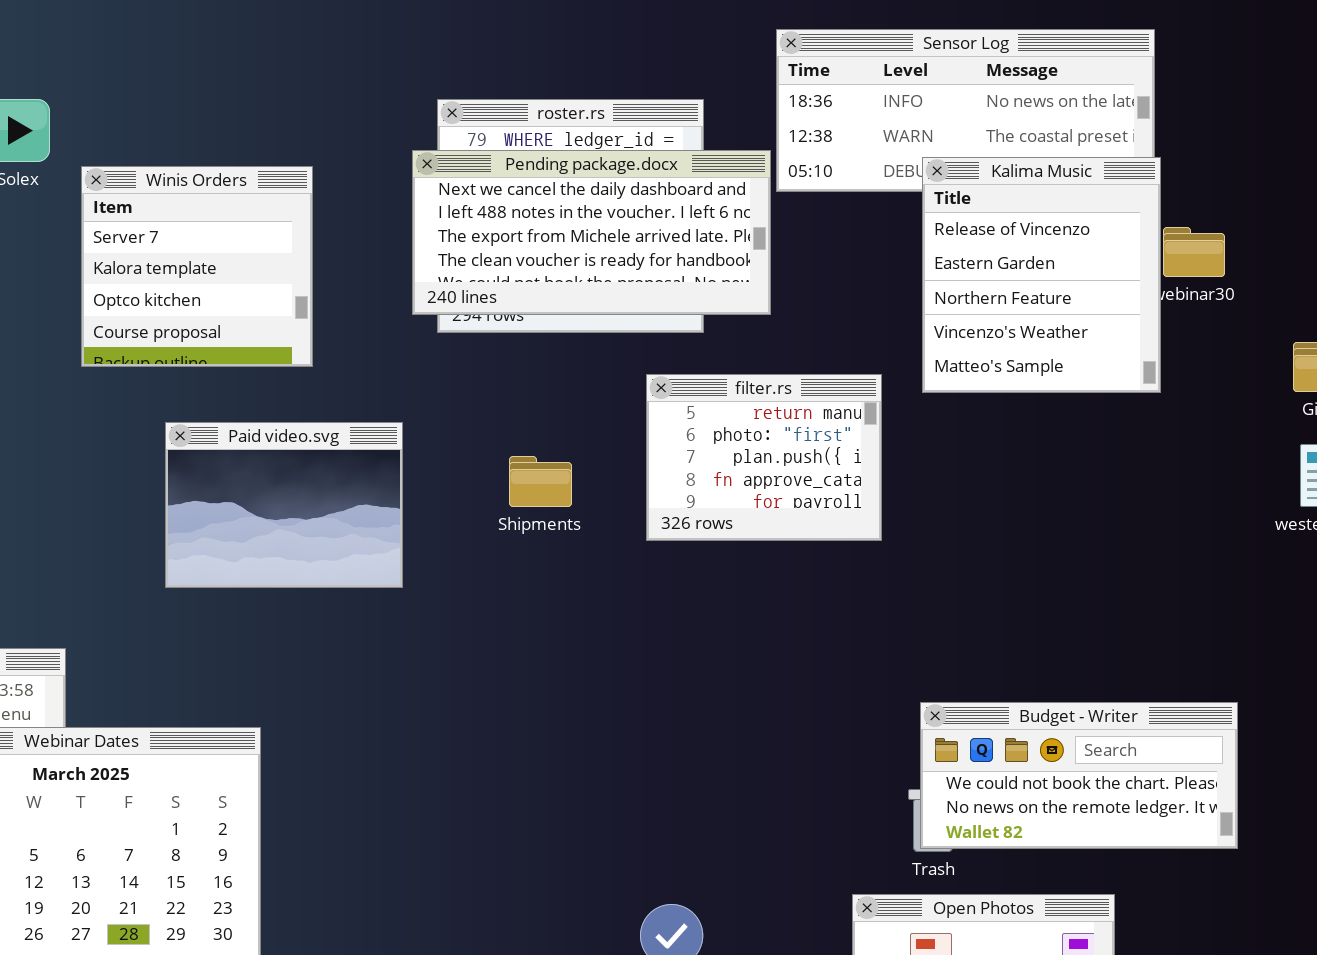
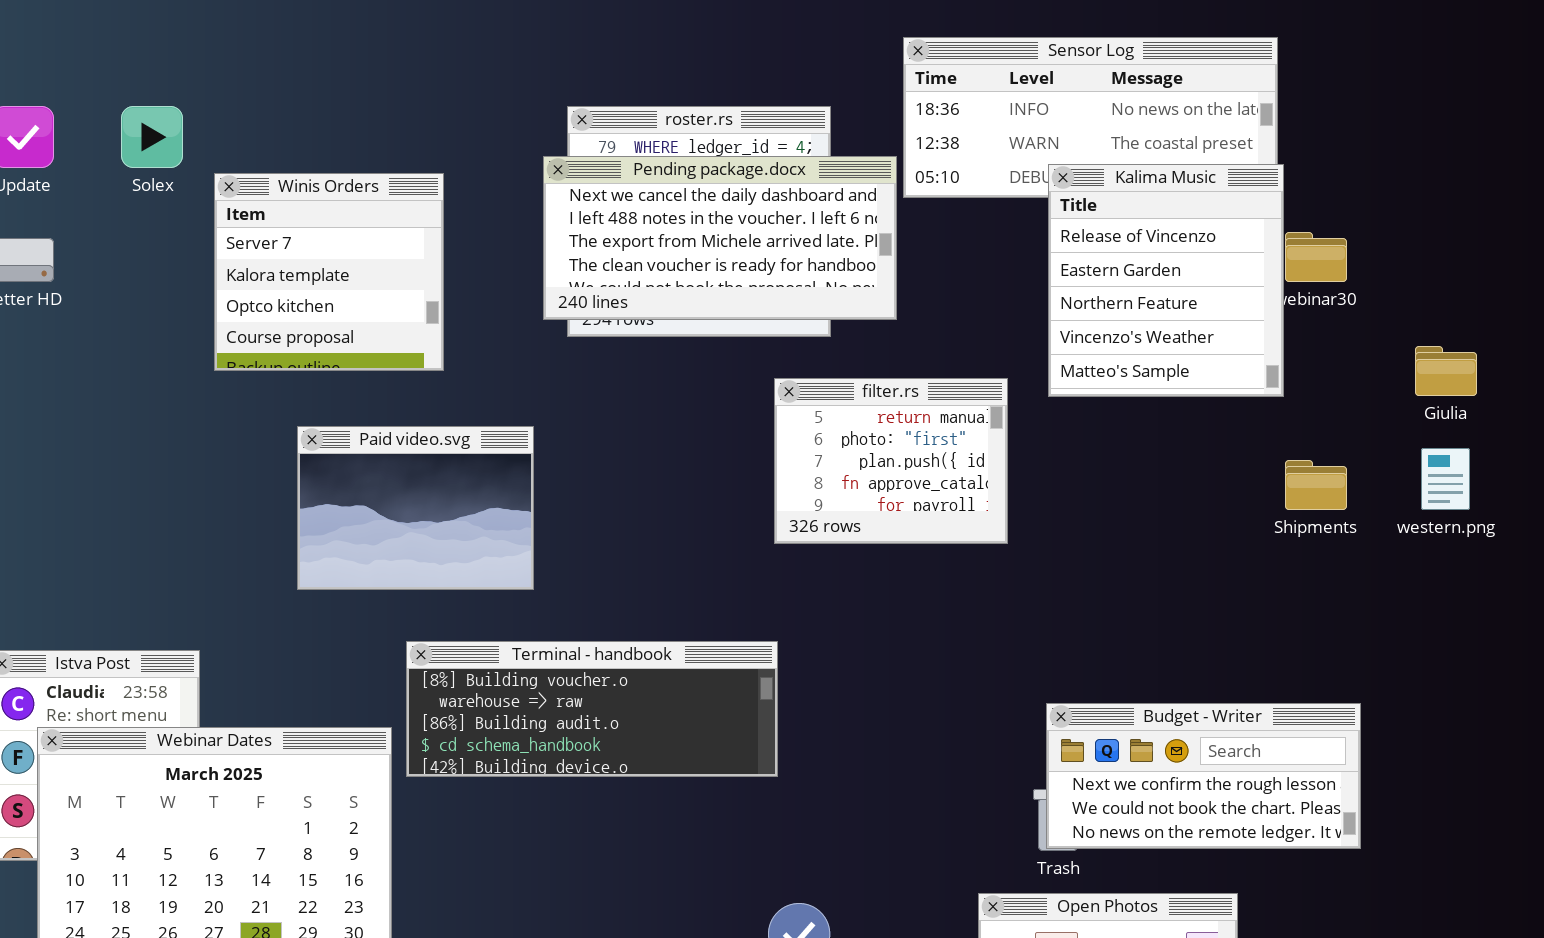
Shipments: [509,456,572,507] -> [1285,460,1347,510], moved
Terminal - handbook: none -> [406,641,778,777], opened
Budget - Writer: [920,702,1238,849] -> [1046,703,1361,849], scrolled up 1 row

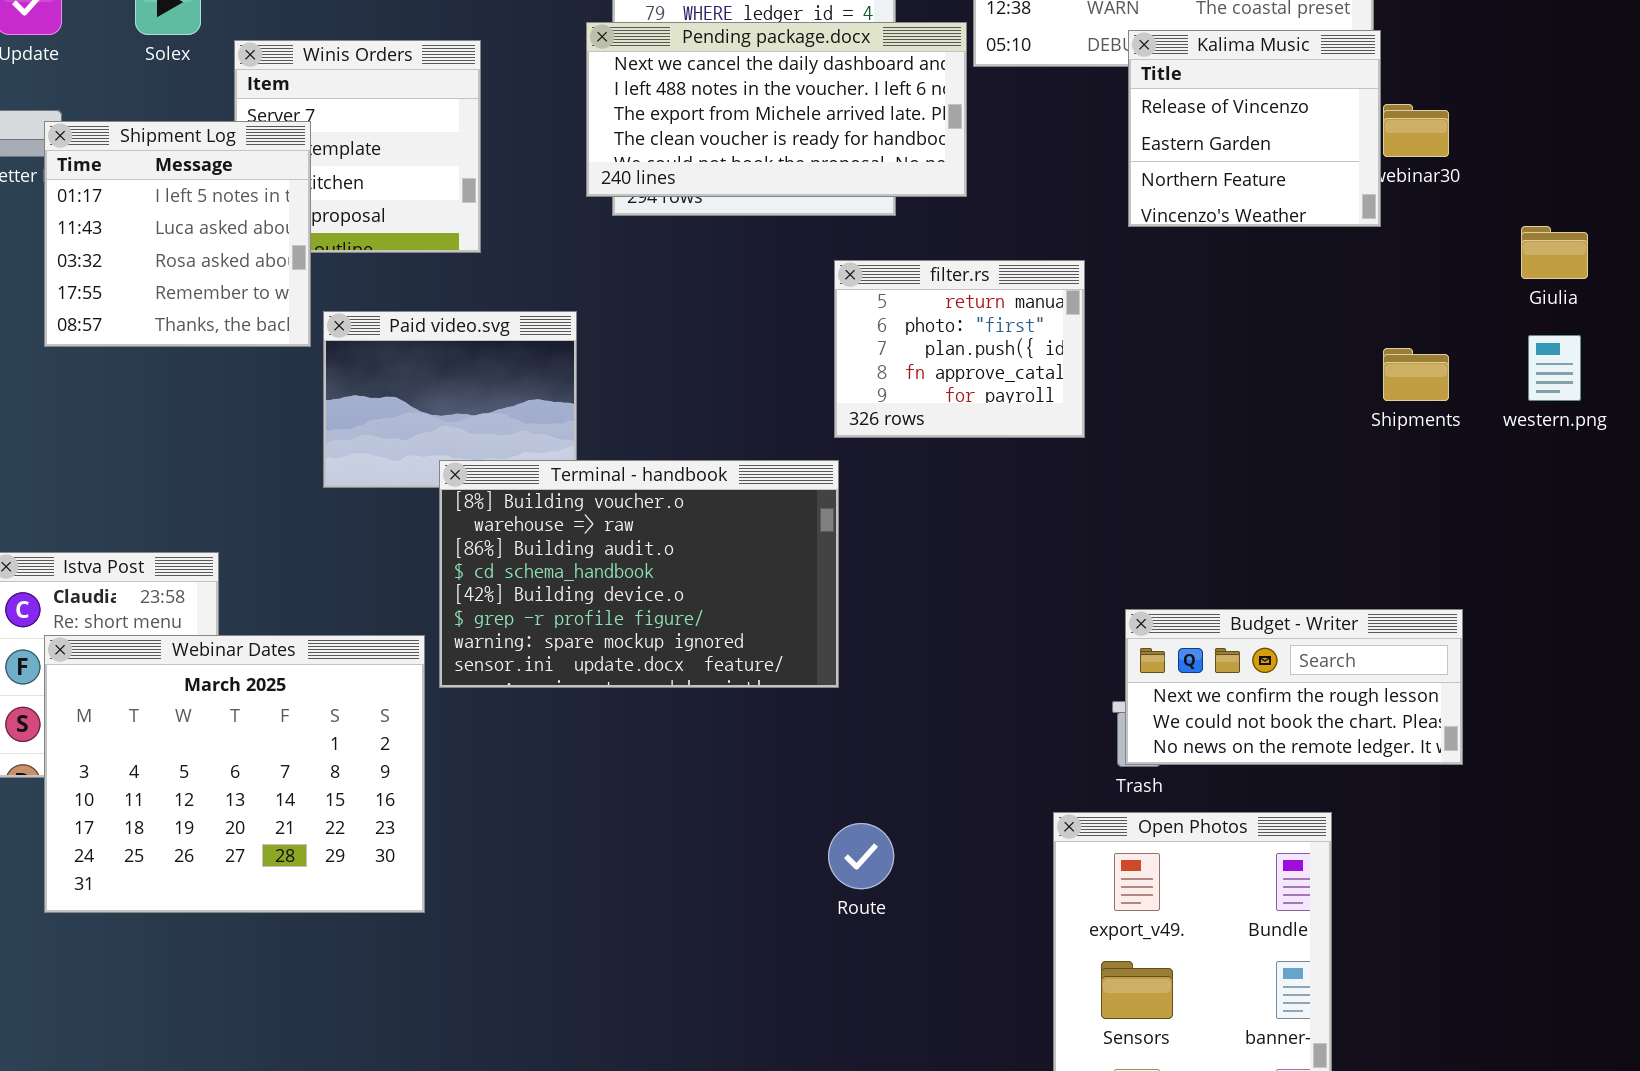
Kalima Music: [1048,164,1284,397] -> [1128,30,1381,227], resized
Shipment Log: none -> [44,121,311,347], opened
Terminal - handbook: [406,641,778,777] -> [439,460,839,688], resized

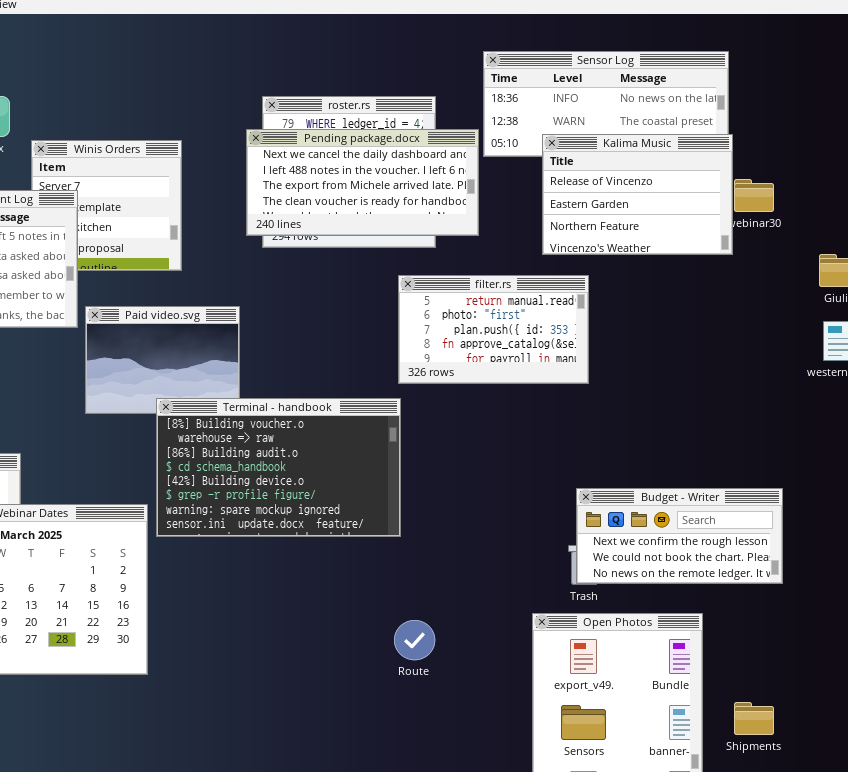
Kalima Music: [1128,30,1381,227] -> [542,134,733,255], resized
filter.rs: [834,260,1085,438] -> [398,275,589,384], resized
Shipments: [1383,348,1449,401] -> [734,702,774,735], moved

